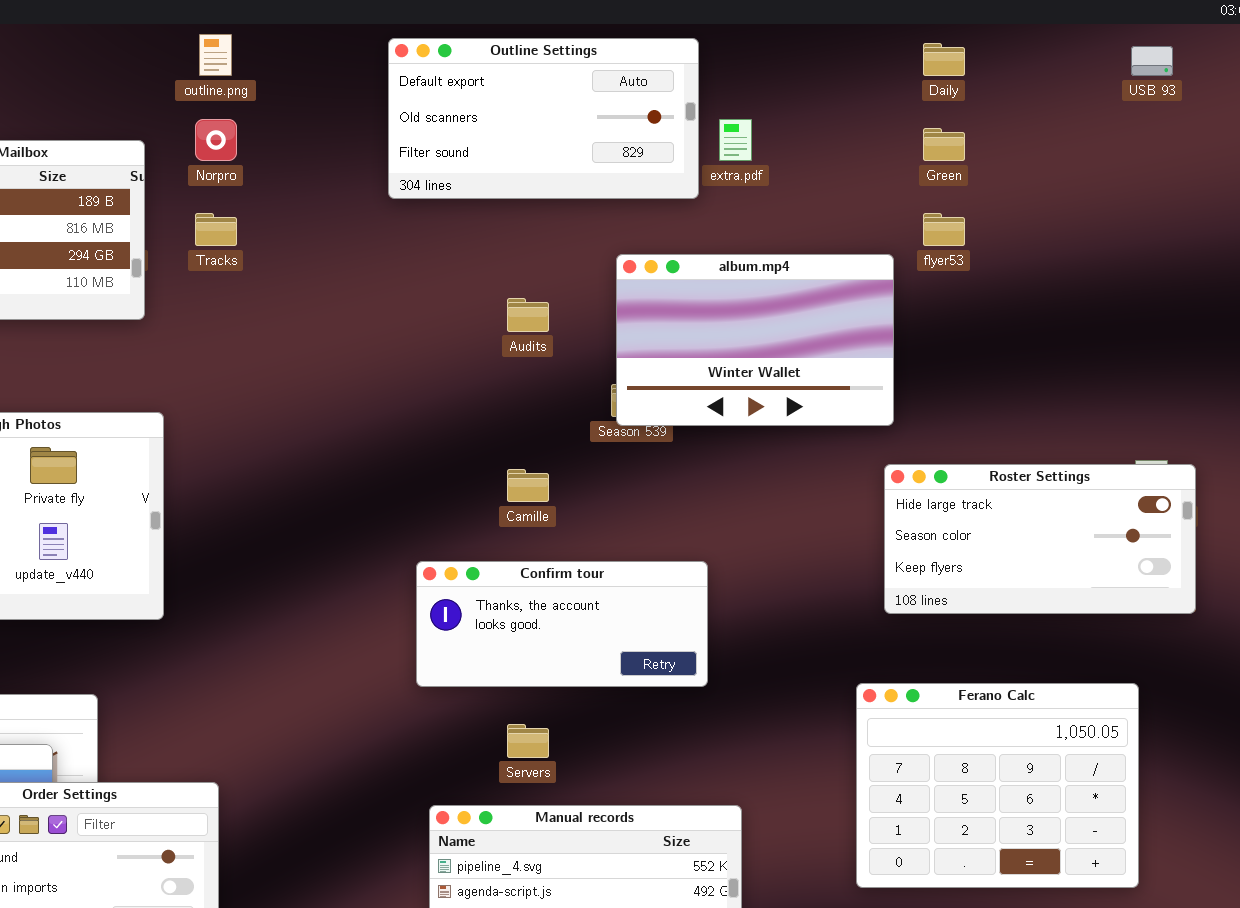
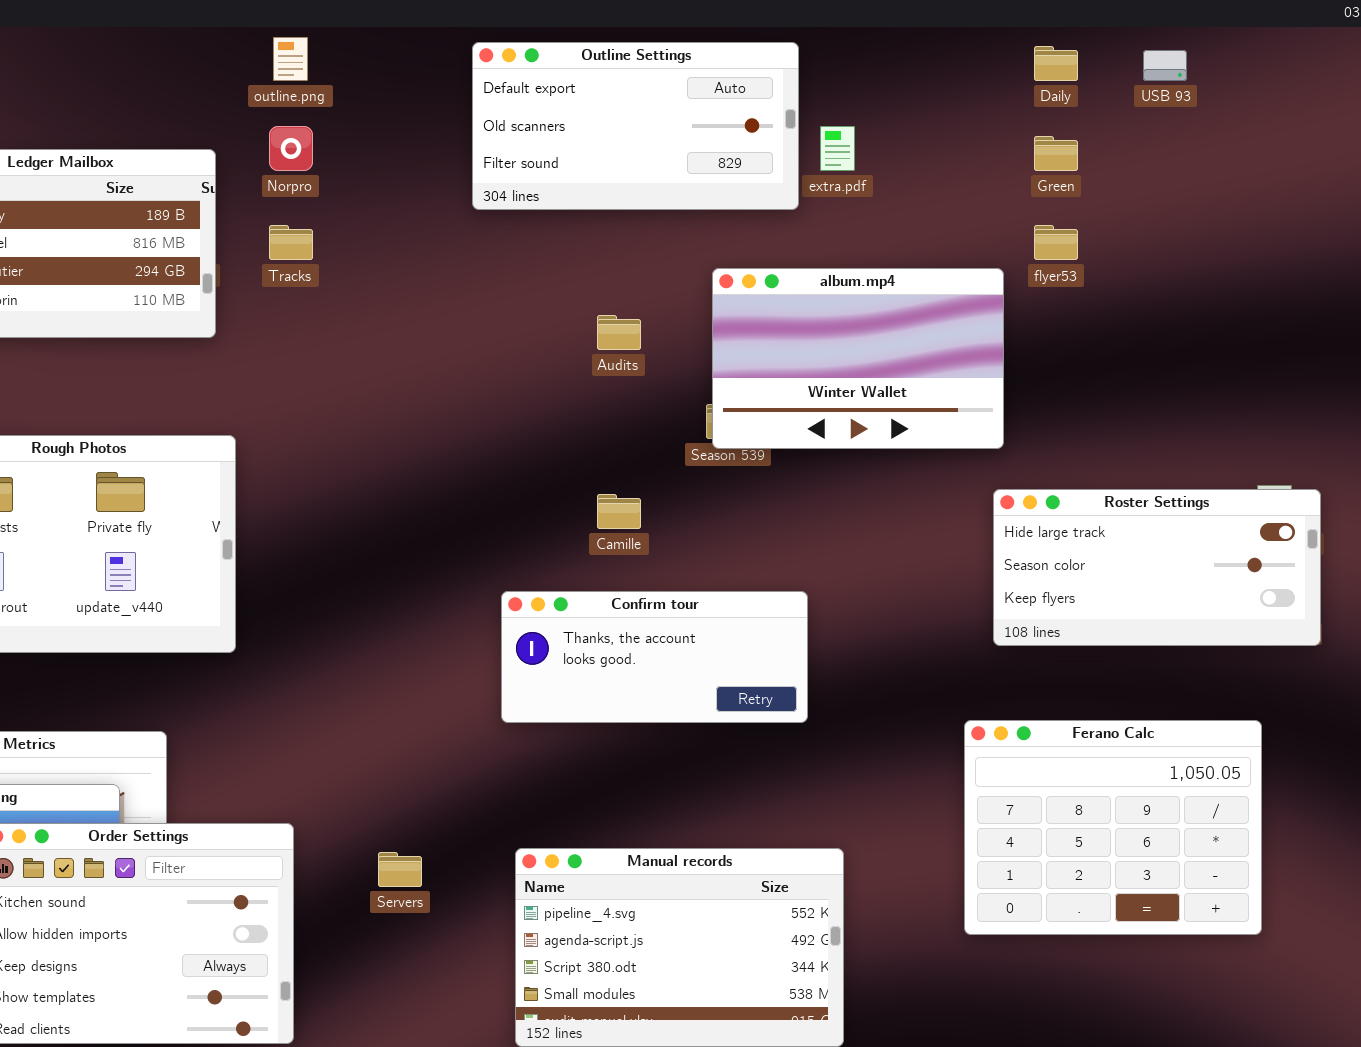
USB 93: [1131,46,1173,76] -> [1143,50,1187,81], moved
Servers: [507,724,549,758] -> [378,852,422,887], moved

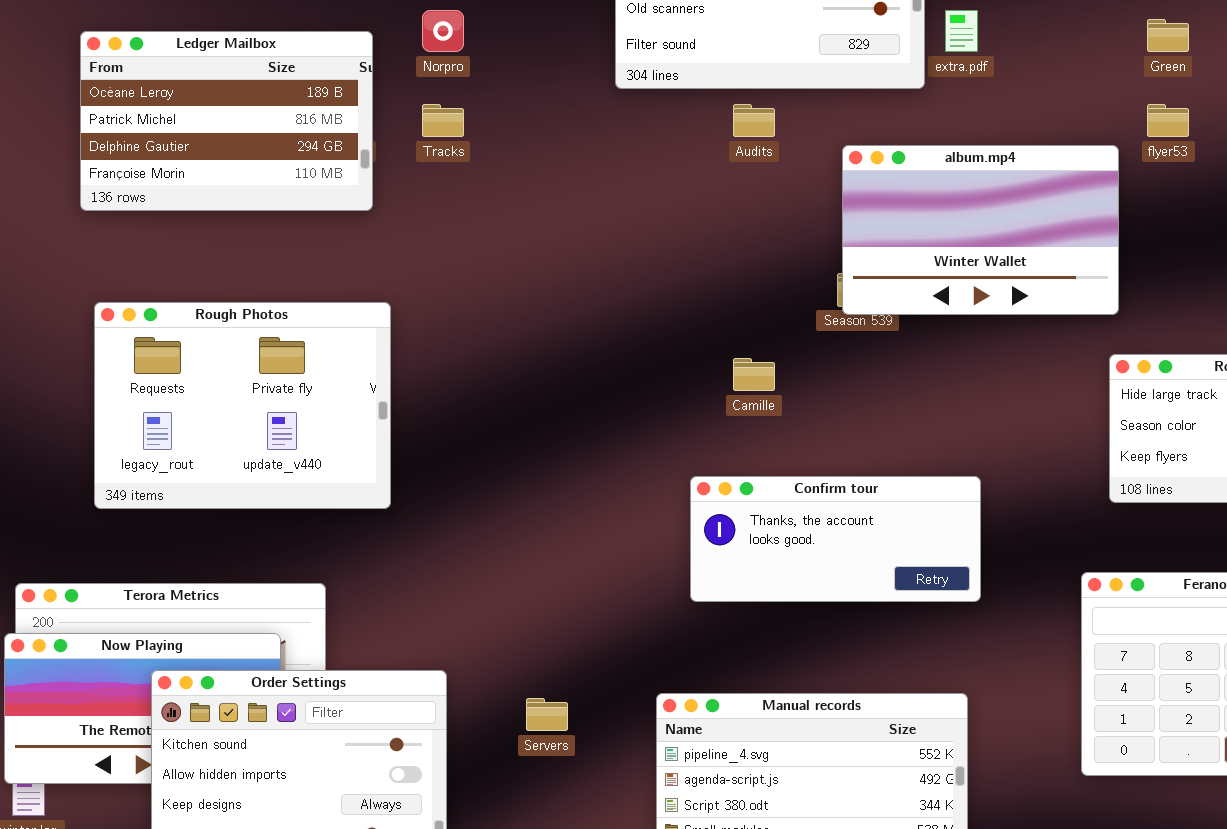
Audits: [597,315,641,350] -> [733,104,775,137], moved
Confirm tour: [501,591,808,723] -> [690,476,981,602], moved

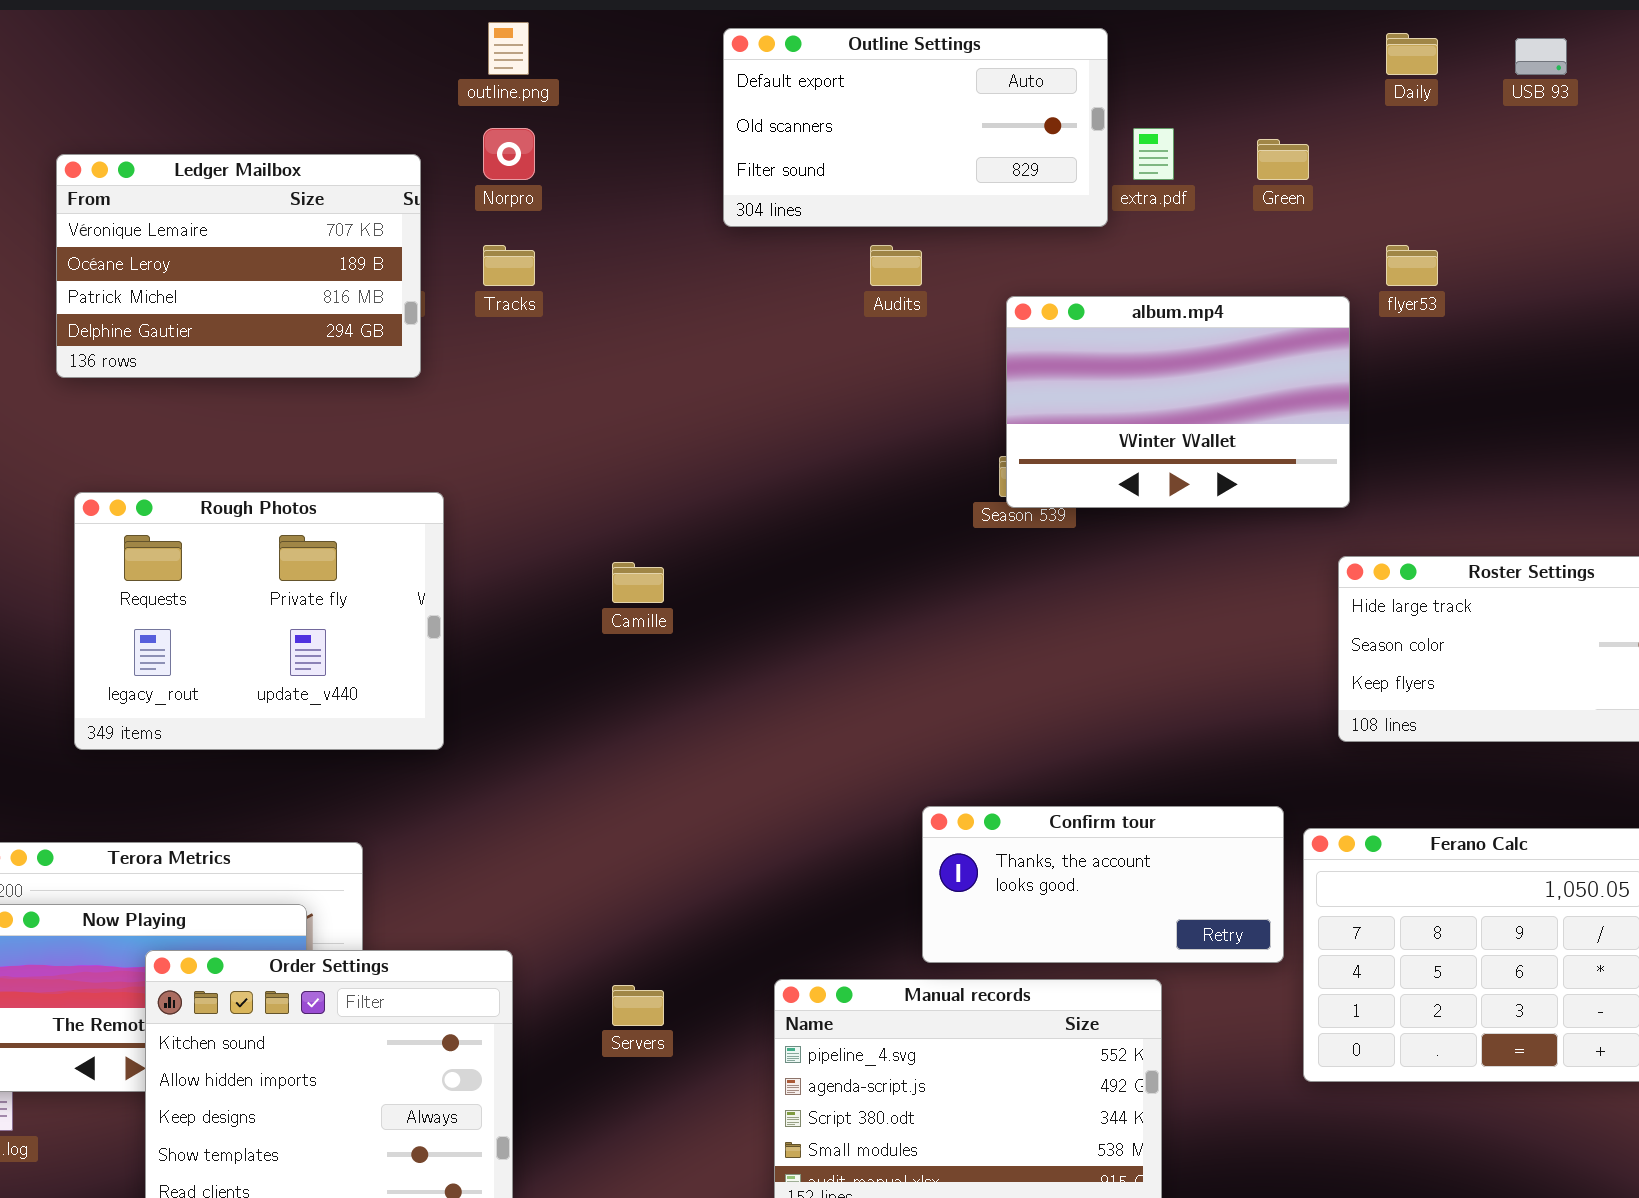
Green: [1147,19,1189,52] -> [1257,139,1309,180], moved
Ledger Mailbox: [80,31,373,211] -> [56,154,421,378], scrolled up 1 row
Camille: [733,358,775,391] -> [612,562,664,603], moved
Confirm tour: [690,476,981,602] -> [922,806,1284,963], moved

